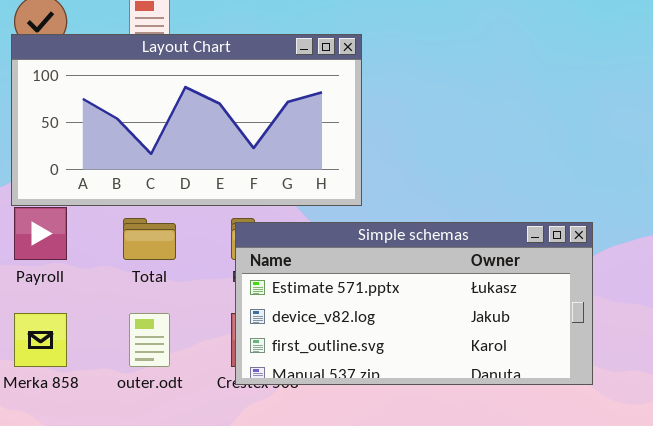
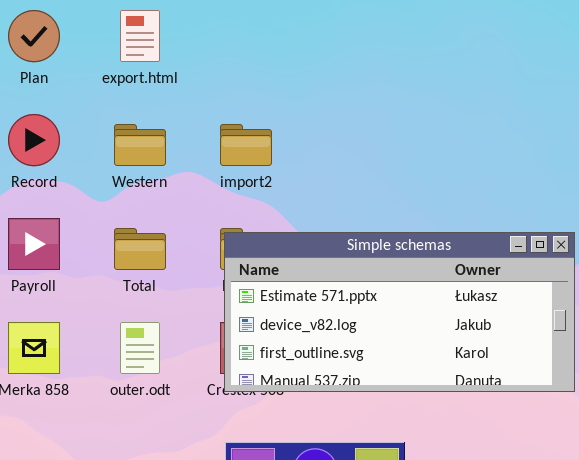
Layout Chart: [11,34,362,206] -> none, closed

